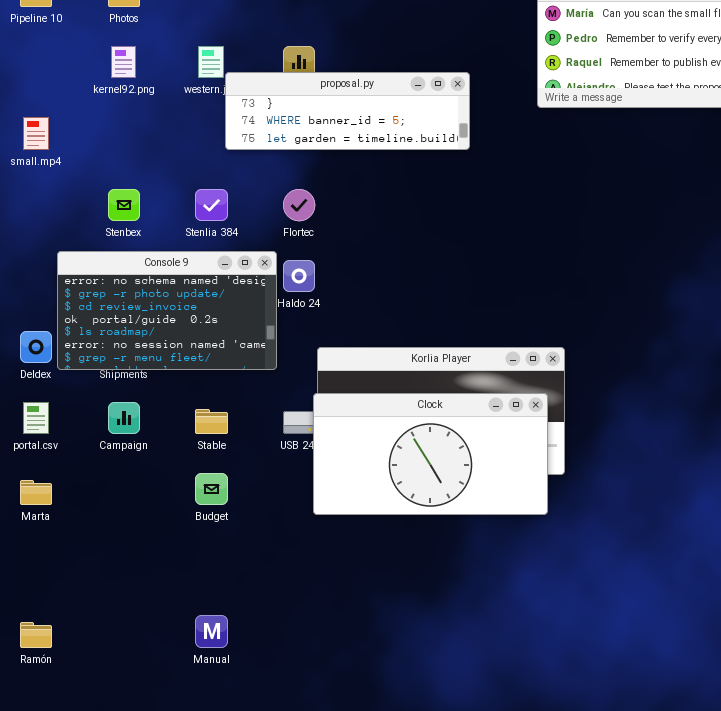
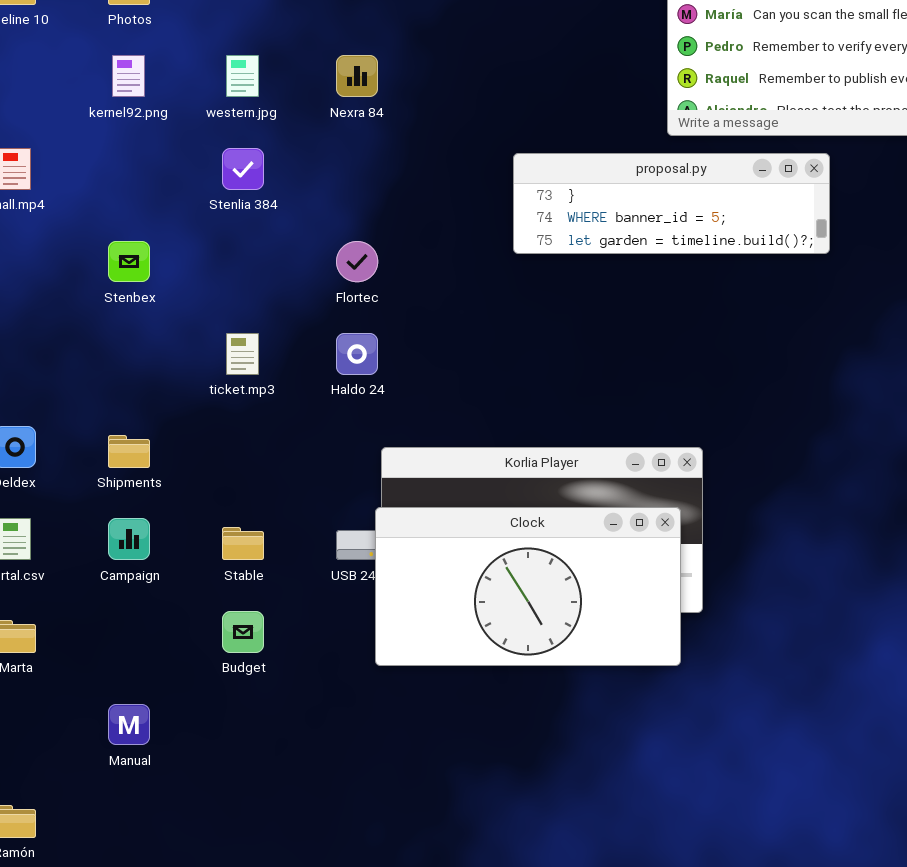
proposal.py: [225,72,470,150] -> [513,153,830,254], moved
Stenlia 384: [195,189,228,221] -> [222,148,264,190], moved
Console 9: [57,251,277,370] -> none, closed
Manual: [195,615,228,648] -> [108,704,150,745], moved

